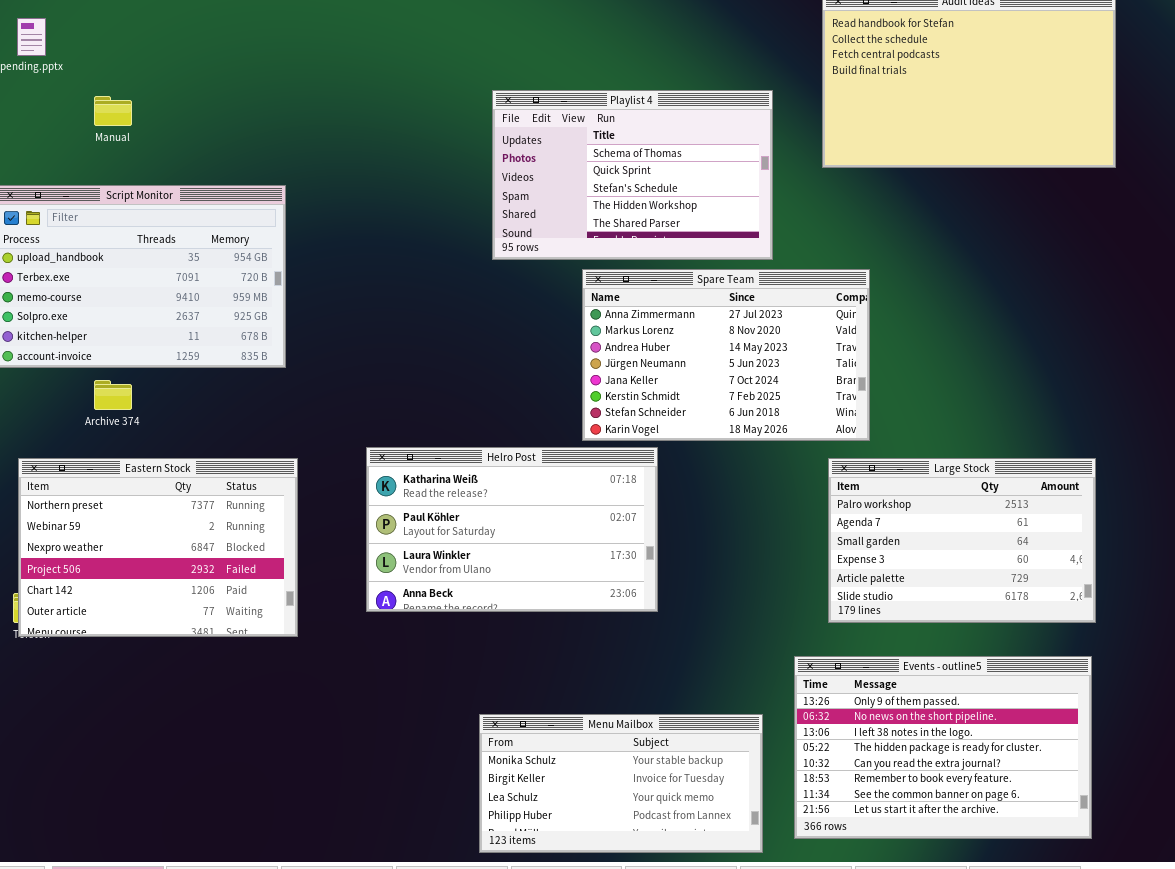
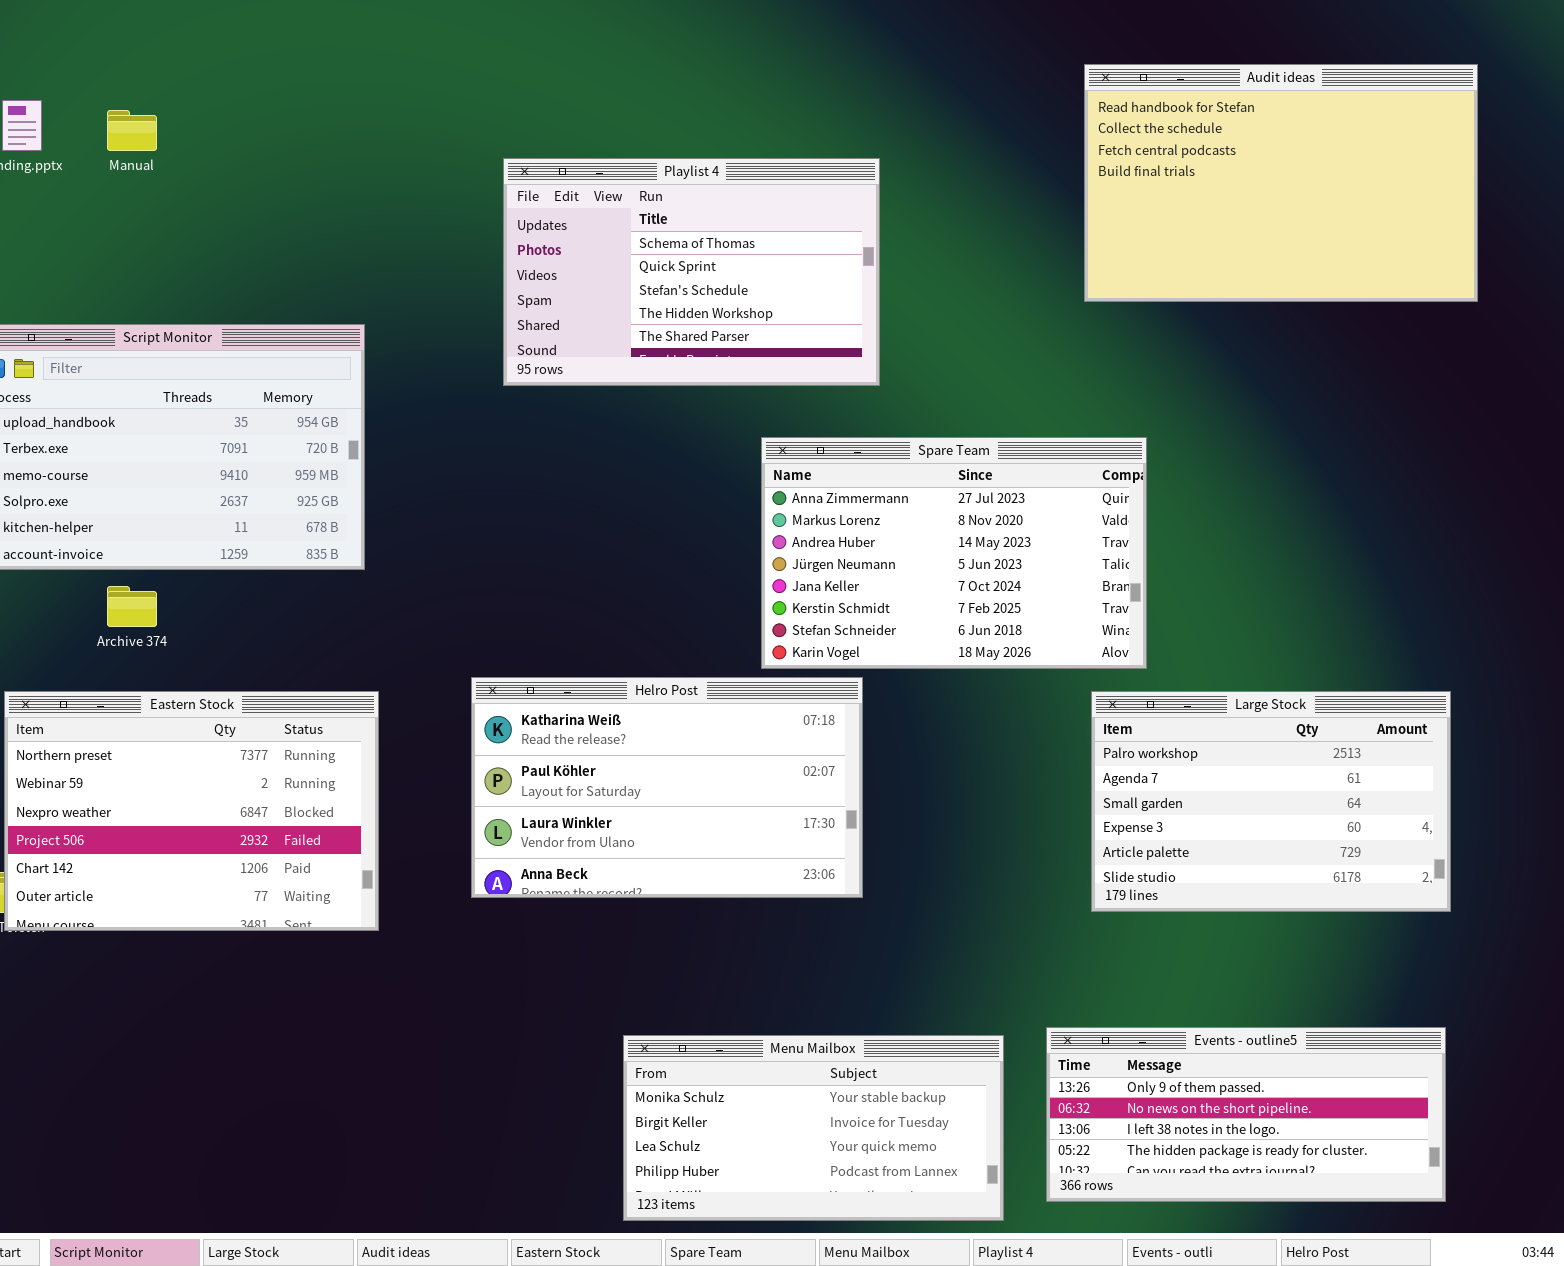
Playlist 4: [492,90,773,260] -> [503,158,880,386], moved
Manual: [94,96,132,126] -> [107,110,157,151], moved
Events - outline5: [794,656,1092,839] -> [1046,1027,1446,1202], resized

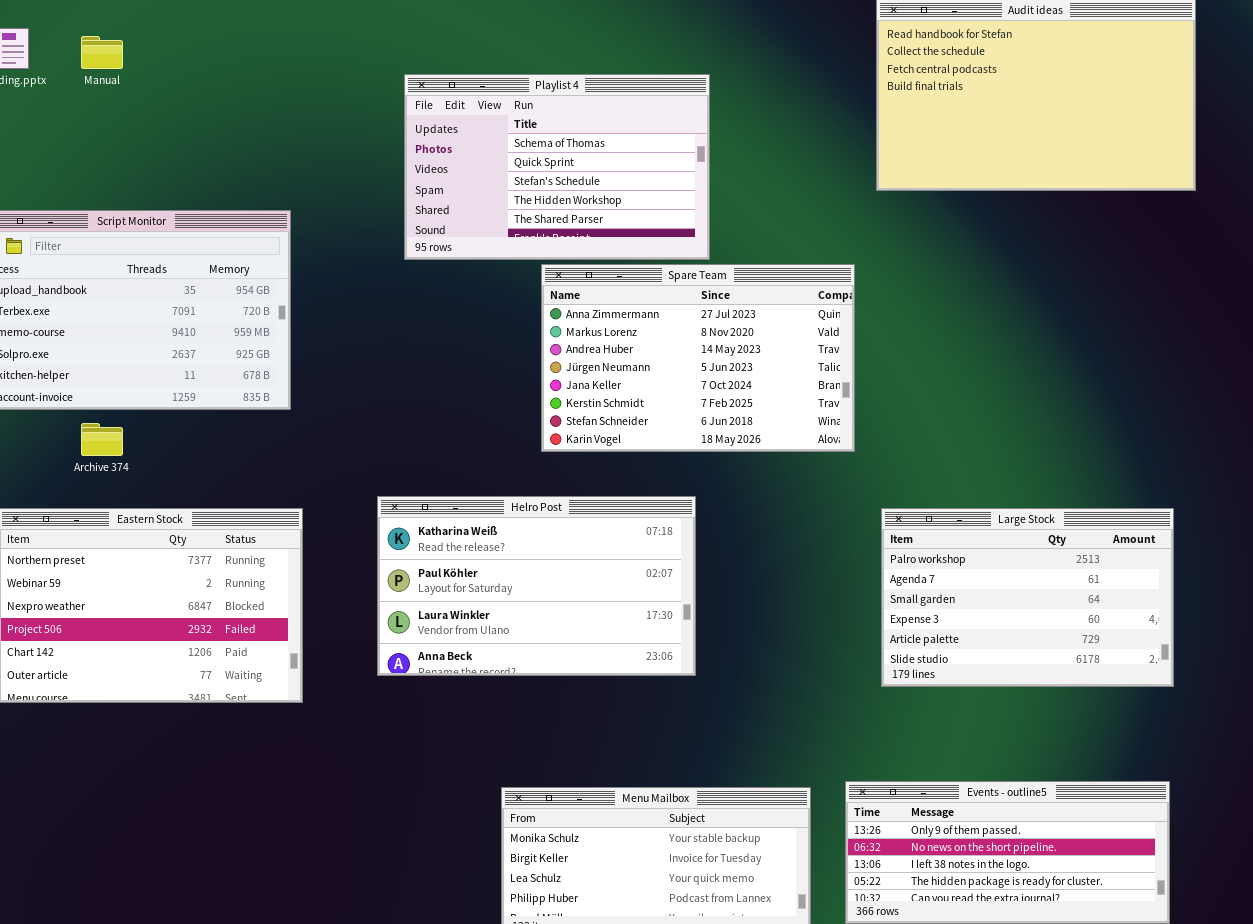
Spare Team: [761,437,1147,669] -> [541,264,855,452], moved

